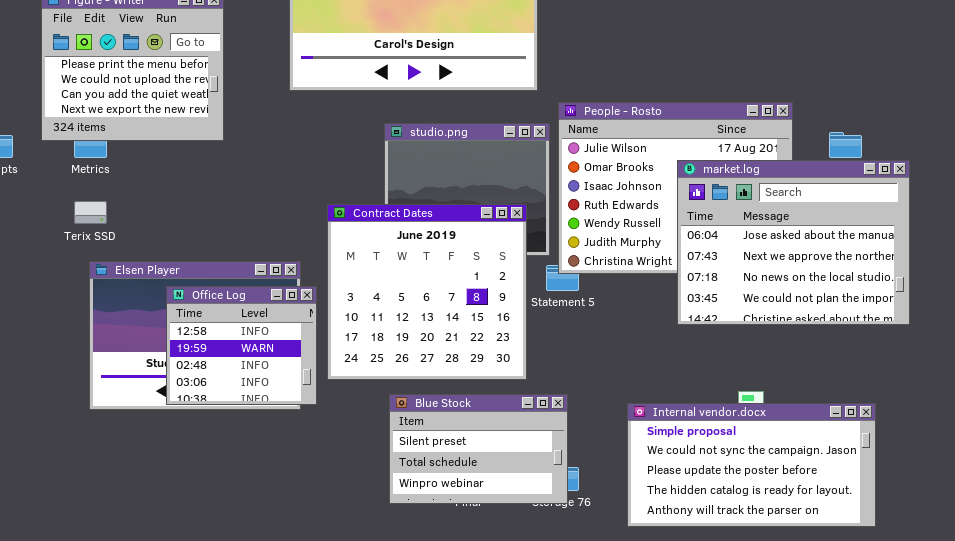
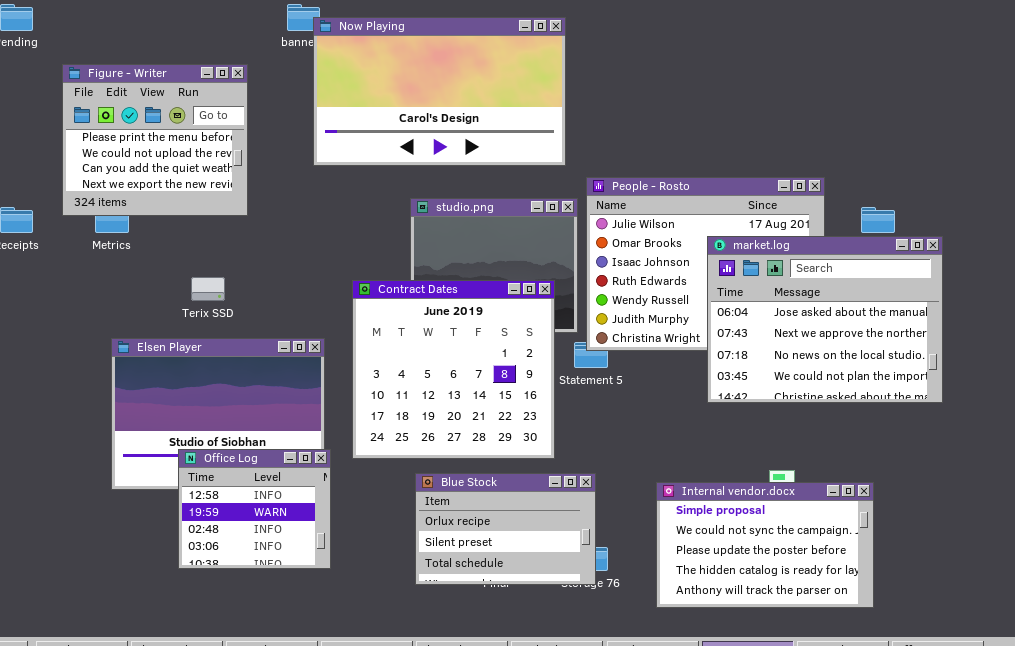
Terix SSD: [74,201,107,224] -> [191,277,225,301], moved
Office Log: [166,286,317,405] -> [178,449,331,569], moved
Blue Stock: [389,394,568,504] -> [415,473,596,585], scrolled up 1 row
Internal vendor.docx: [627,403,876,527] -> [656,482,874,608], resized

